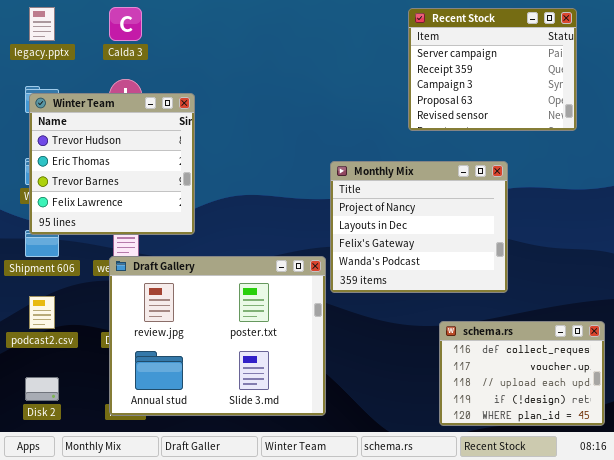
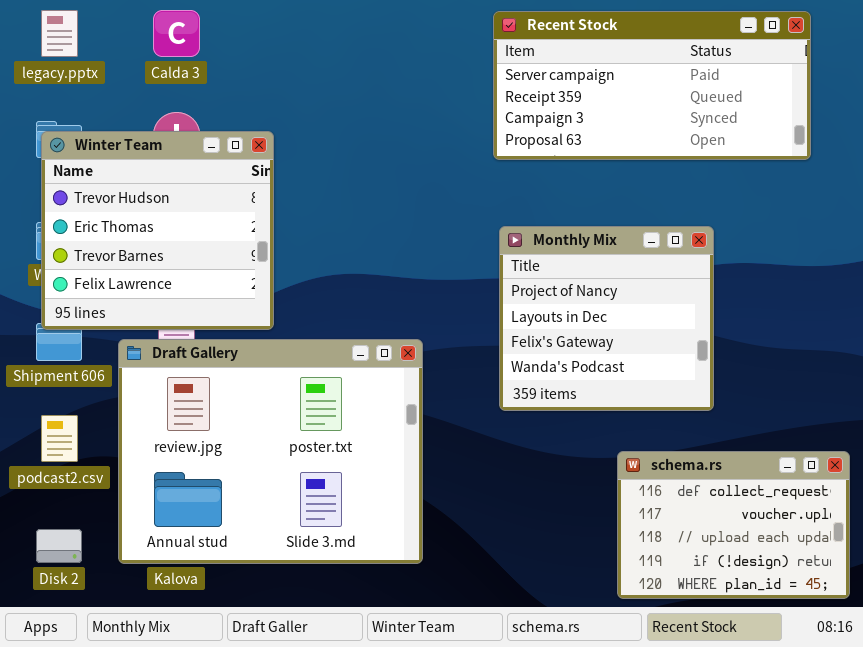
Recent Stock: [408,8,577,131] -> [493,11,811,160], resized
Monthly Mix: [330,161,508,293] -> [499,226,714,411], resized
Draft Gallery: [109,256,326,416] -> [118,339,423,564], moved

